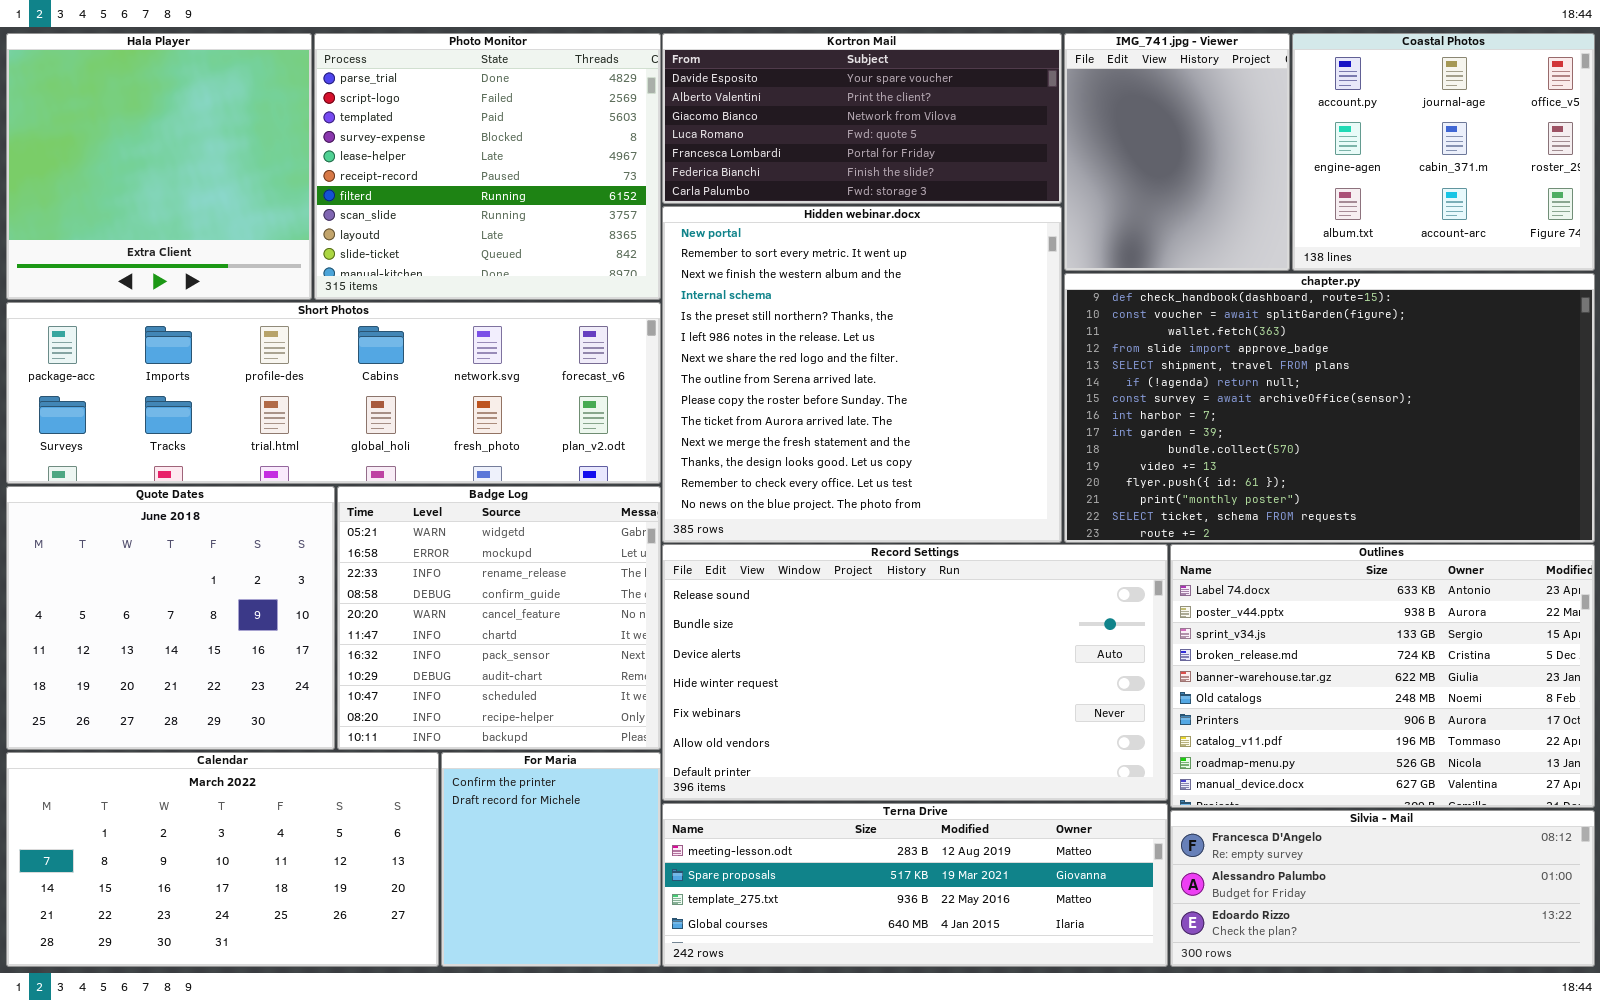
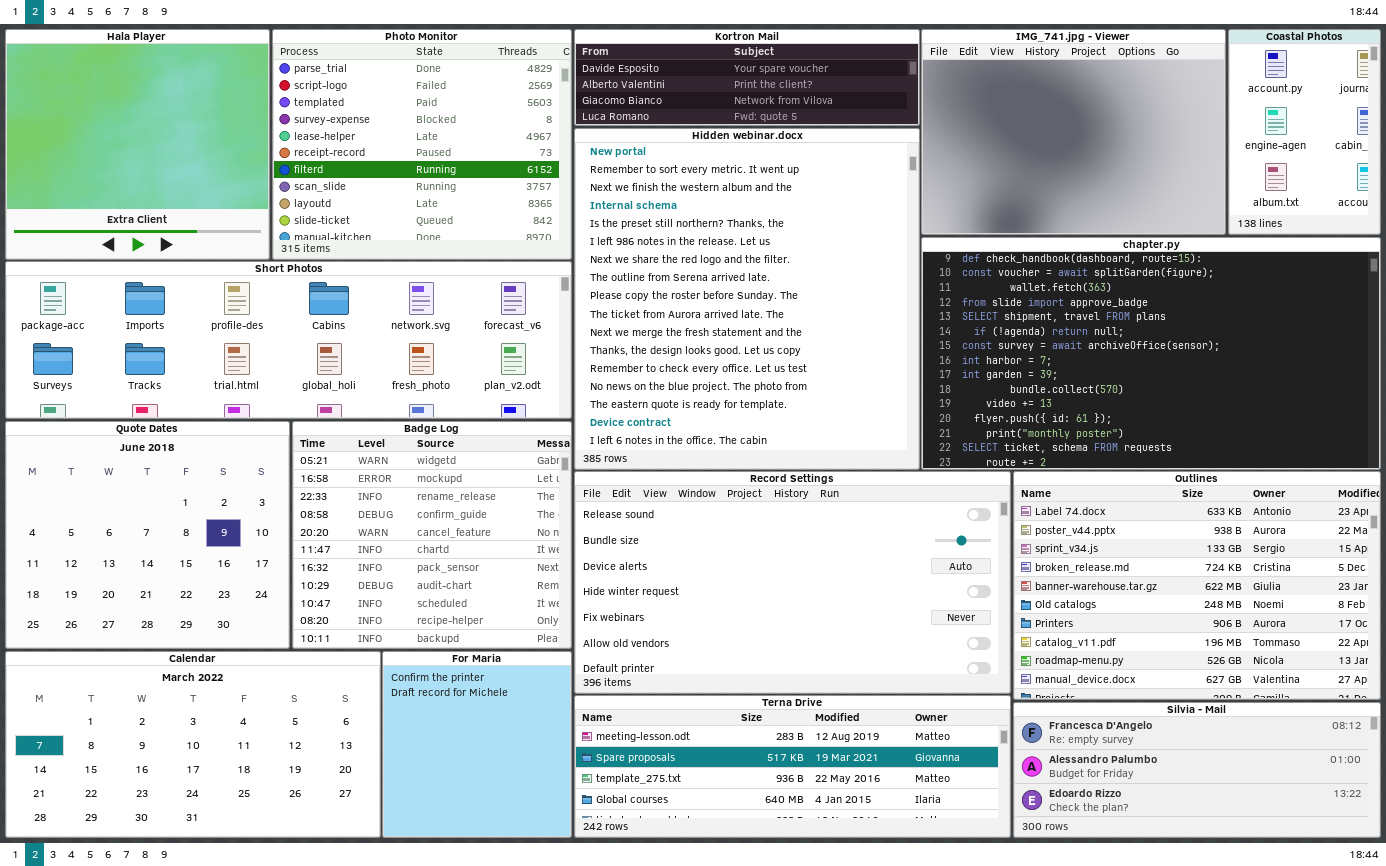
Kortron Mail: [662,33,1062,204] -> [574,29,920,126], resized
IMG_741.jpg - Viewer: [1064,33,1290,271] -> [921,29,1226,235], resized
Coastal Photos: [1292,33,1595,271] -> [1228,29,1381,235], resized
Hidden webinar.docx: [662,206,1062,543] -> [574,128,920,470], resized

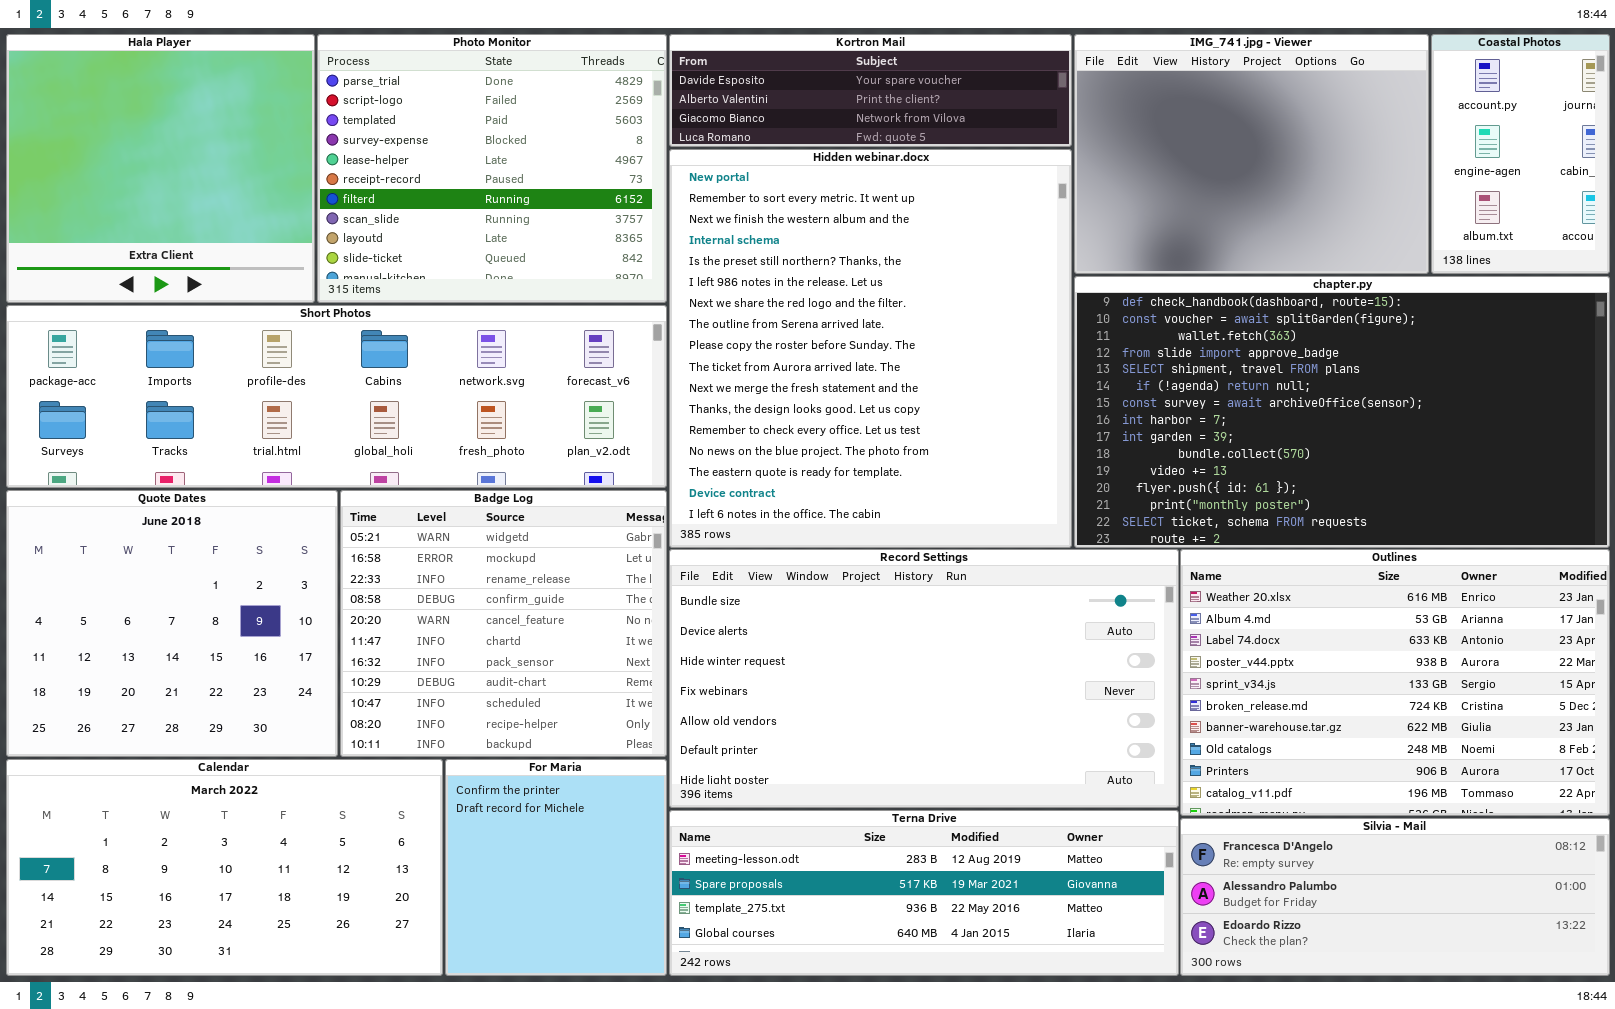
Record Settings: [574,471,1011,694] -> [669,549,1179,808], scrolled down 1 row
Outlines: [1013,471,1381,700] -> [1180,549,1610,816], scrolled up 2 rows

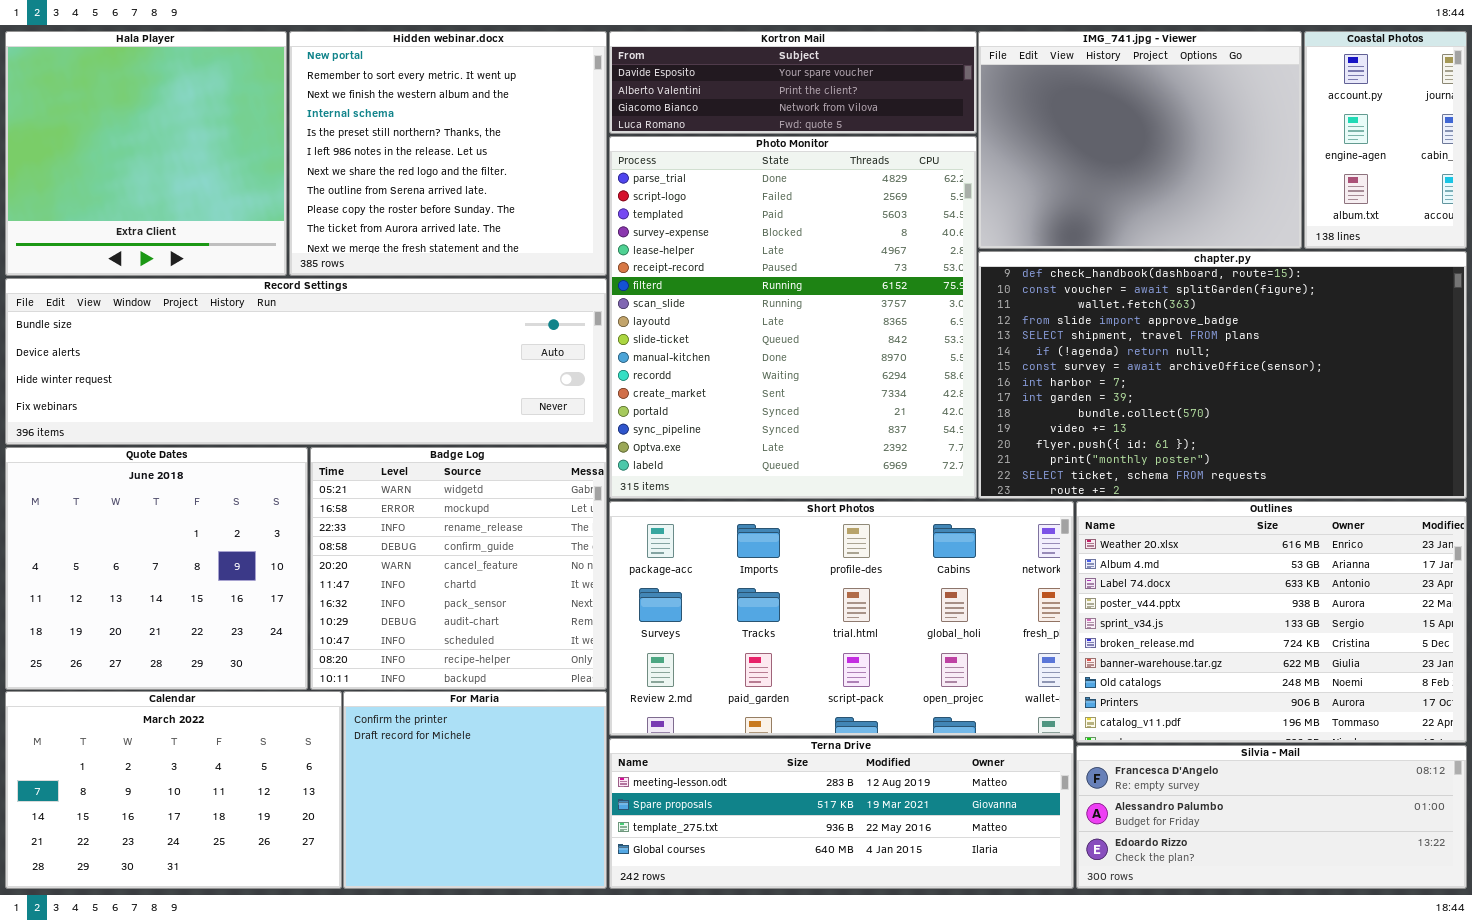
Photo Monitor: [317,34,667,303] -> [609,136,977,499], moved, resized
Hidden webinar.docx: [669,149,1072,548] -> [289,31,607,276], moved, resized
Short Photos: [6,305,667,488] -> [609,501,1074,736], moved, resized
Record Settings: [669,549,1179,808] -> [5,278,607,445], moved, resized
Calendar: [6,759,443,976] -> [5,691,342,889], resized
For Maria: [445,759,667,976] -> [343,691,607,889], resized

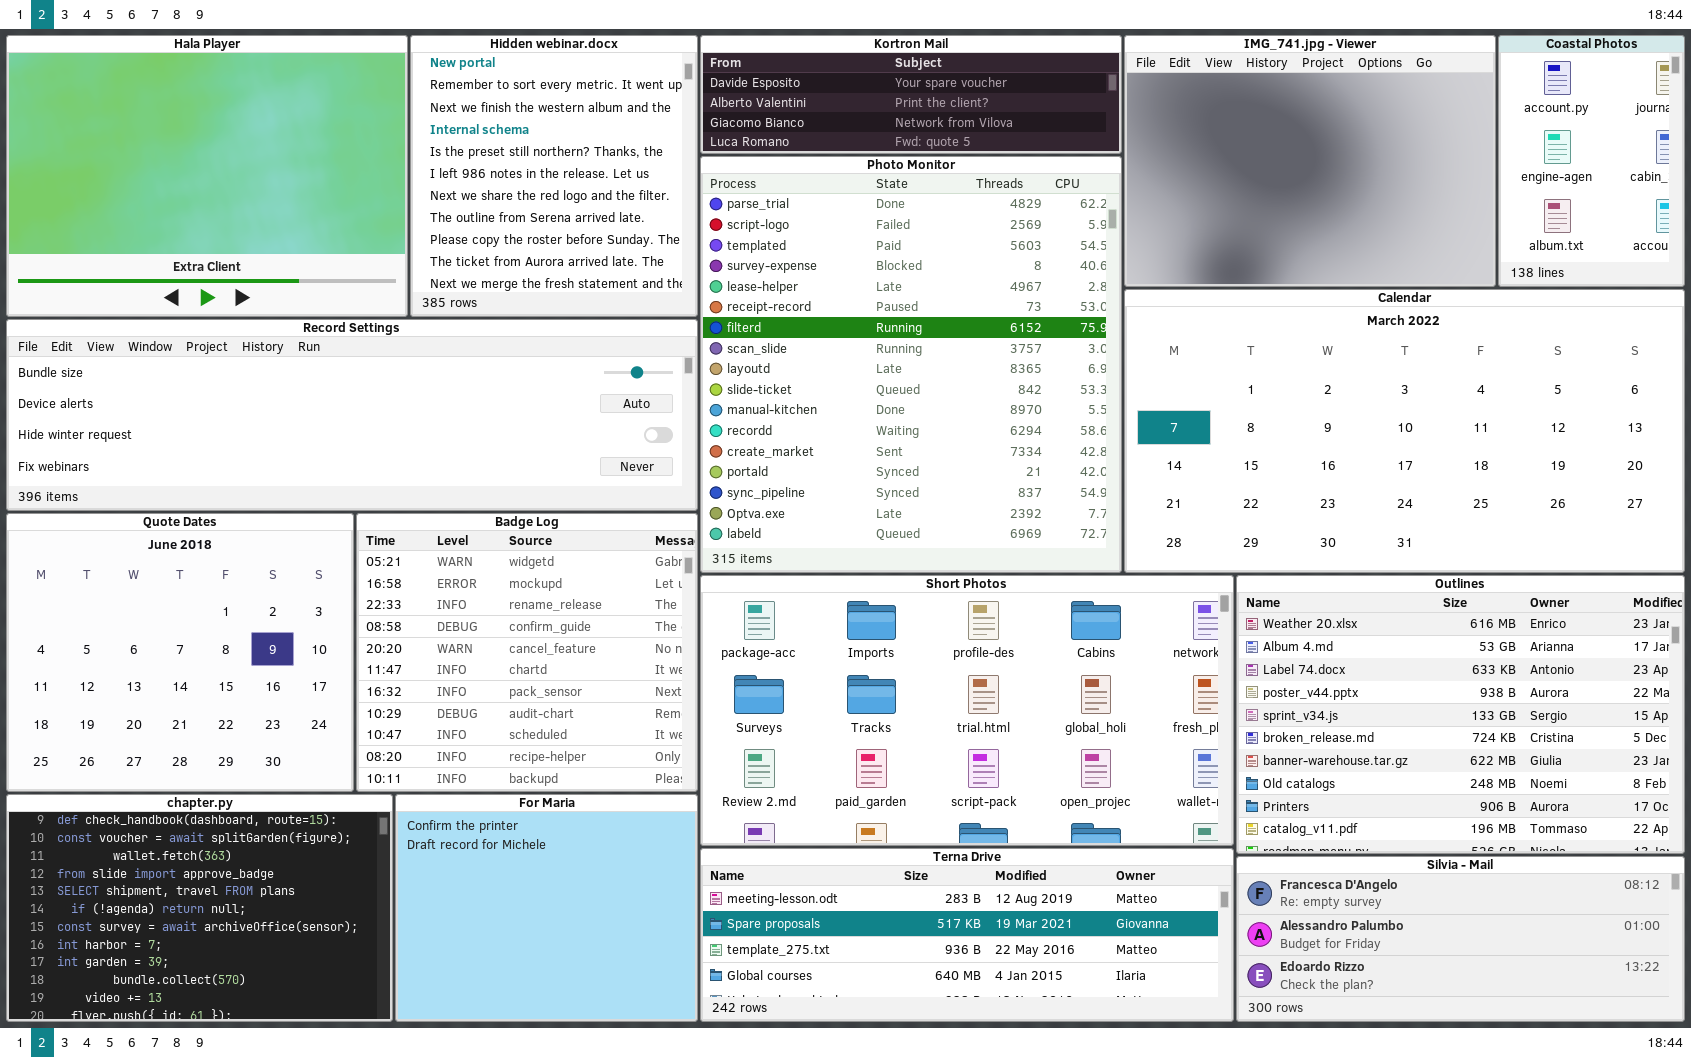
Hala Player: [5,31,287,276] -> [6,35,408,317], resized
Hidden webinar.docx: [289,31,607,276] -> [410,35,698,317], resized
chapter.py: [978,251,1467,499] -> [6,794,393,1022], moved, resized
Calendar: [5,691,342,889] -> [1124,289,1685,573], moved, resized

